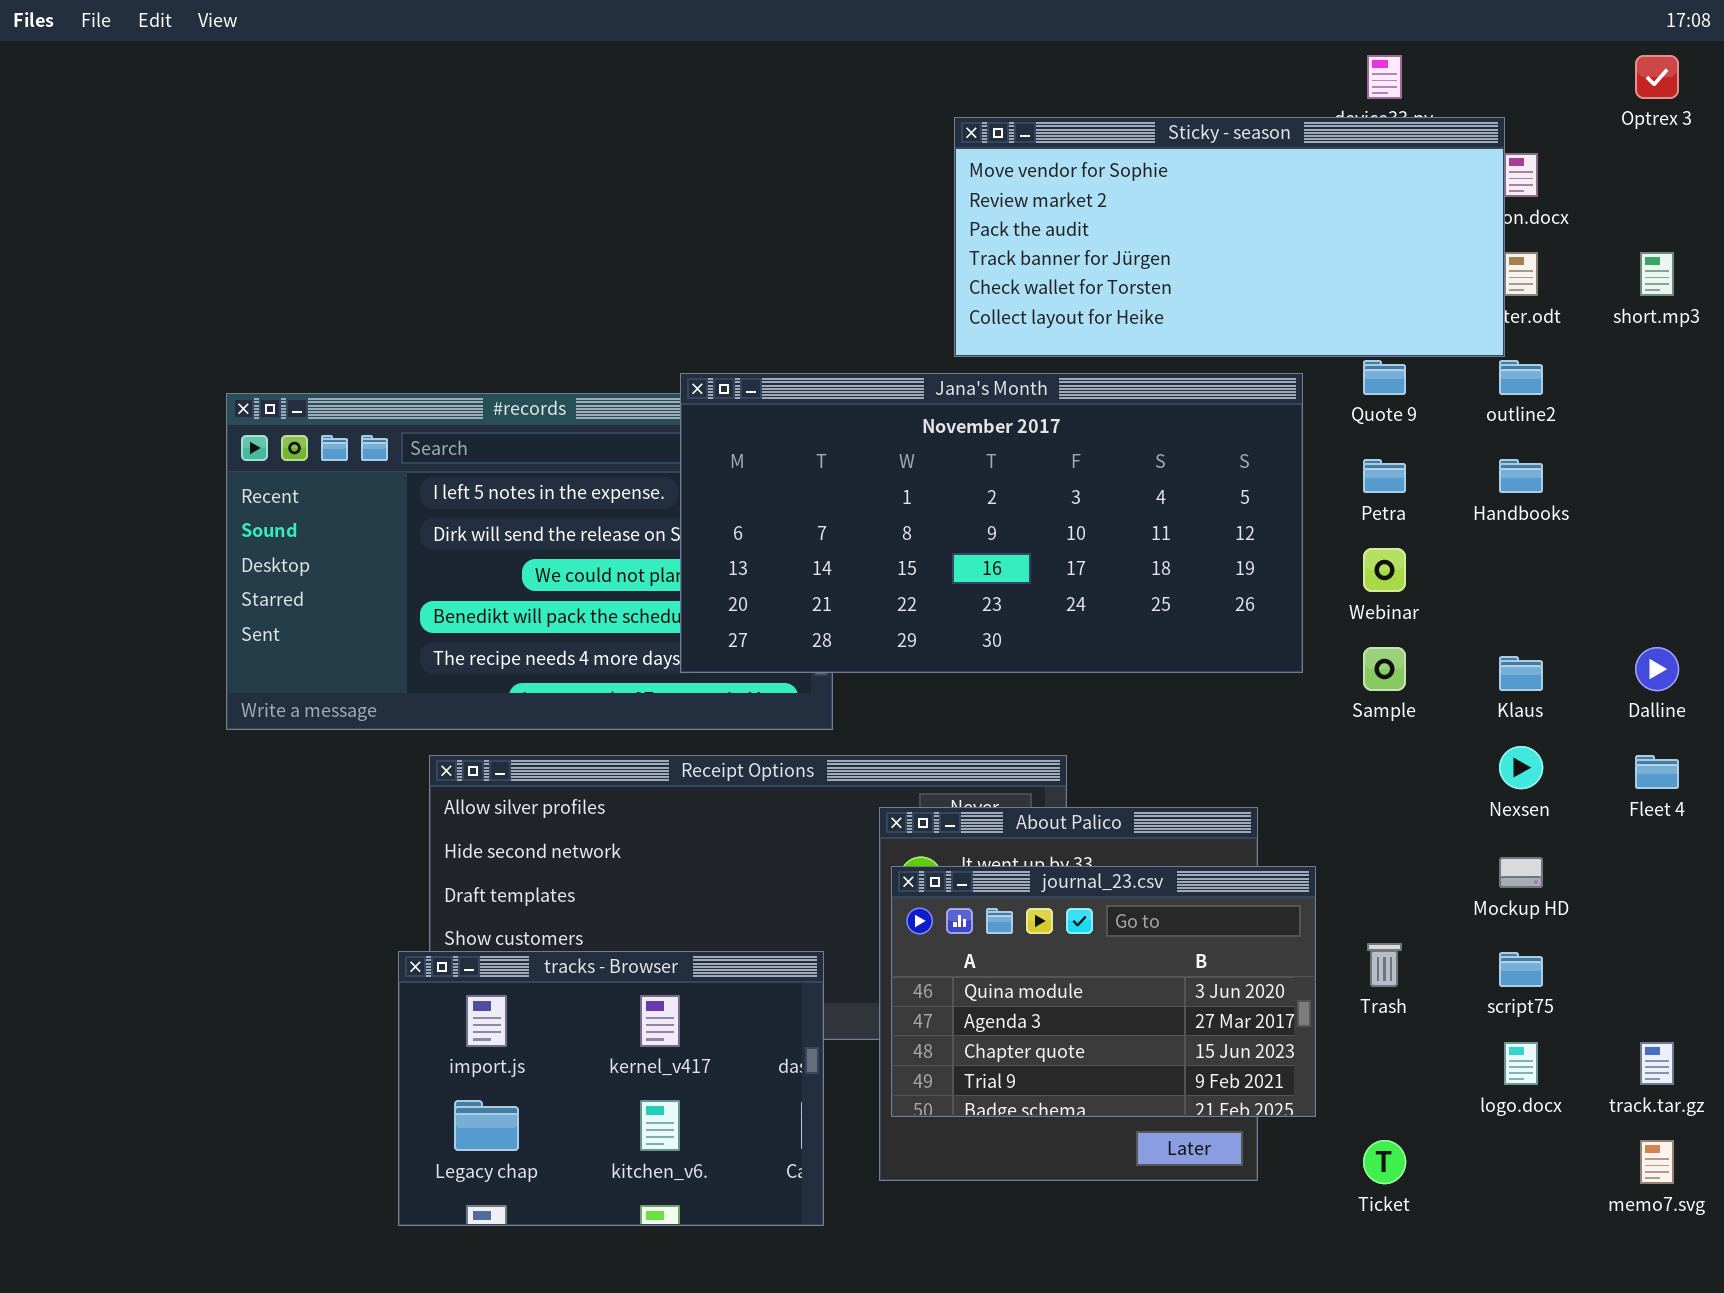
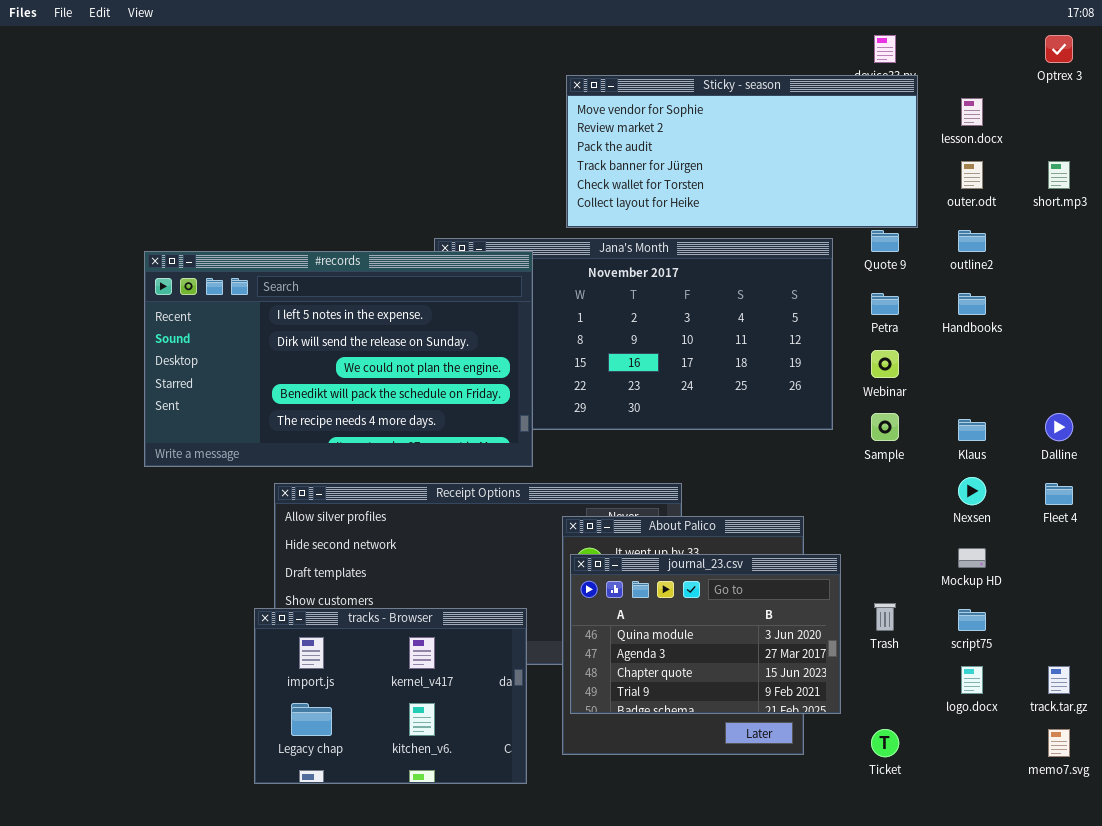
Sticky - season: [954,117,1505,357] -> [566,75,918,228], moved
#records: [226,393,833,730] -> [144,251,533,467], raised

